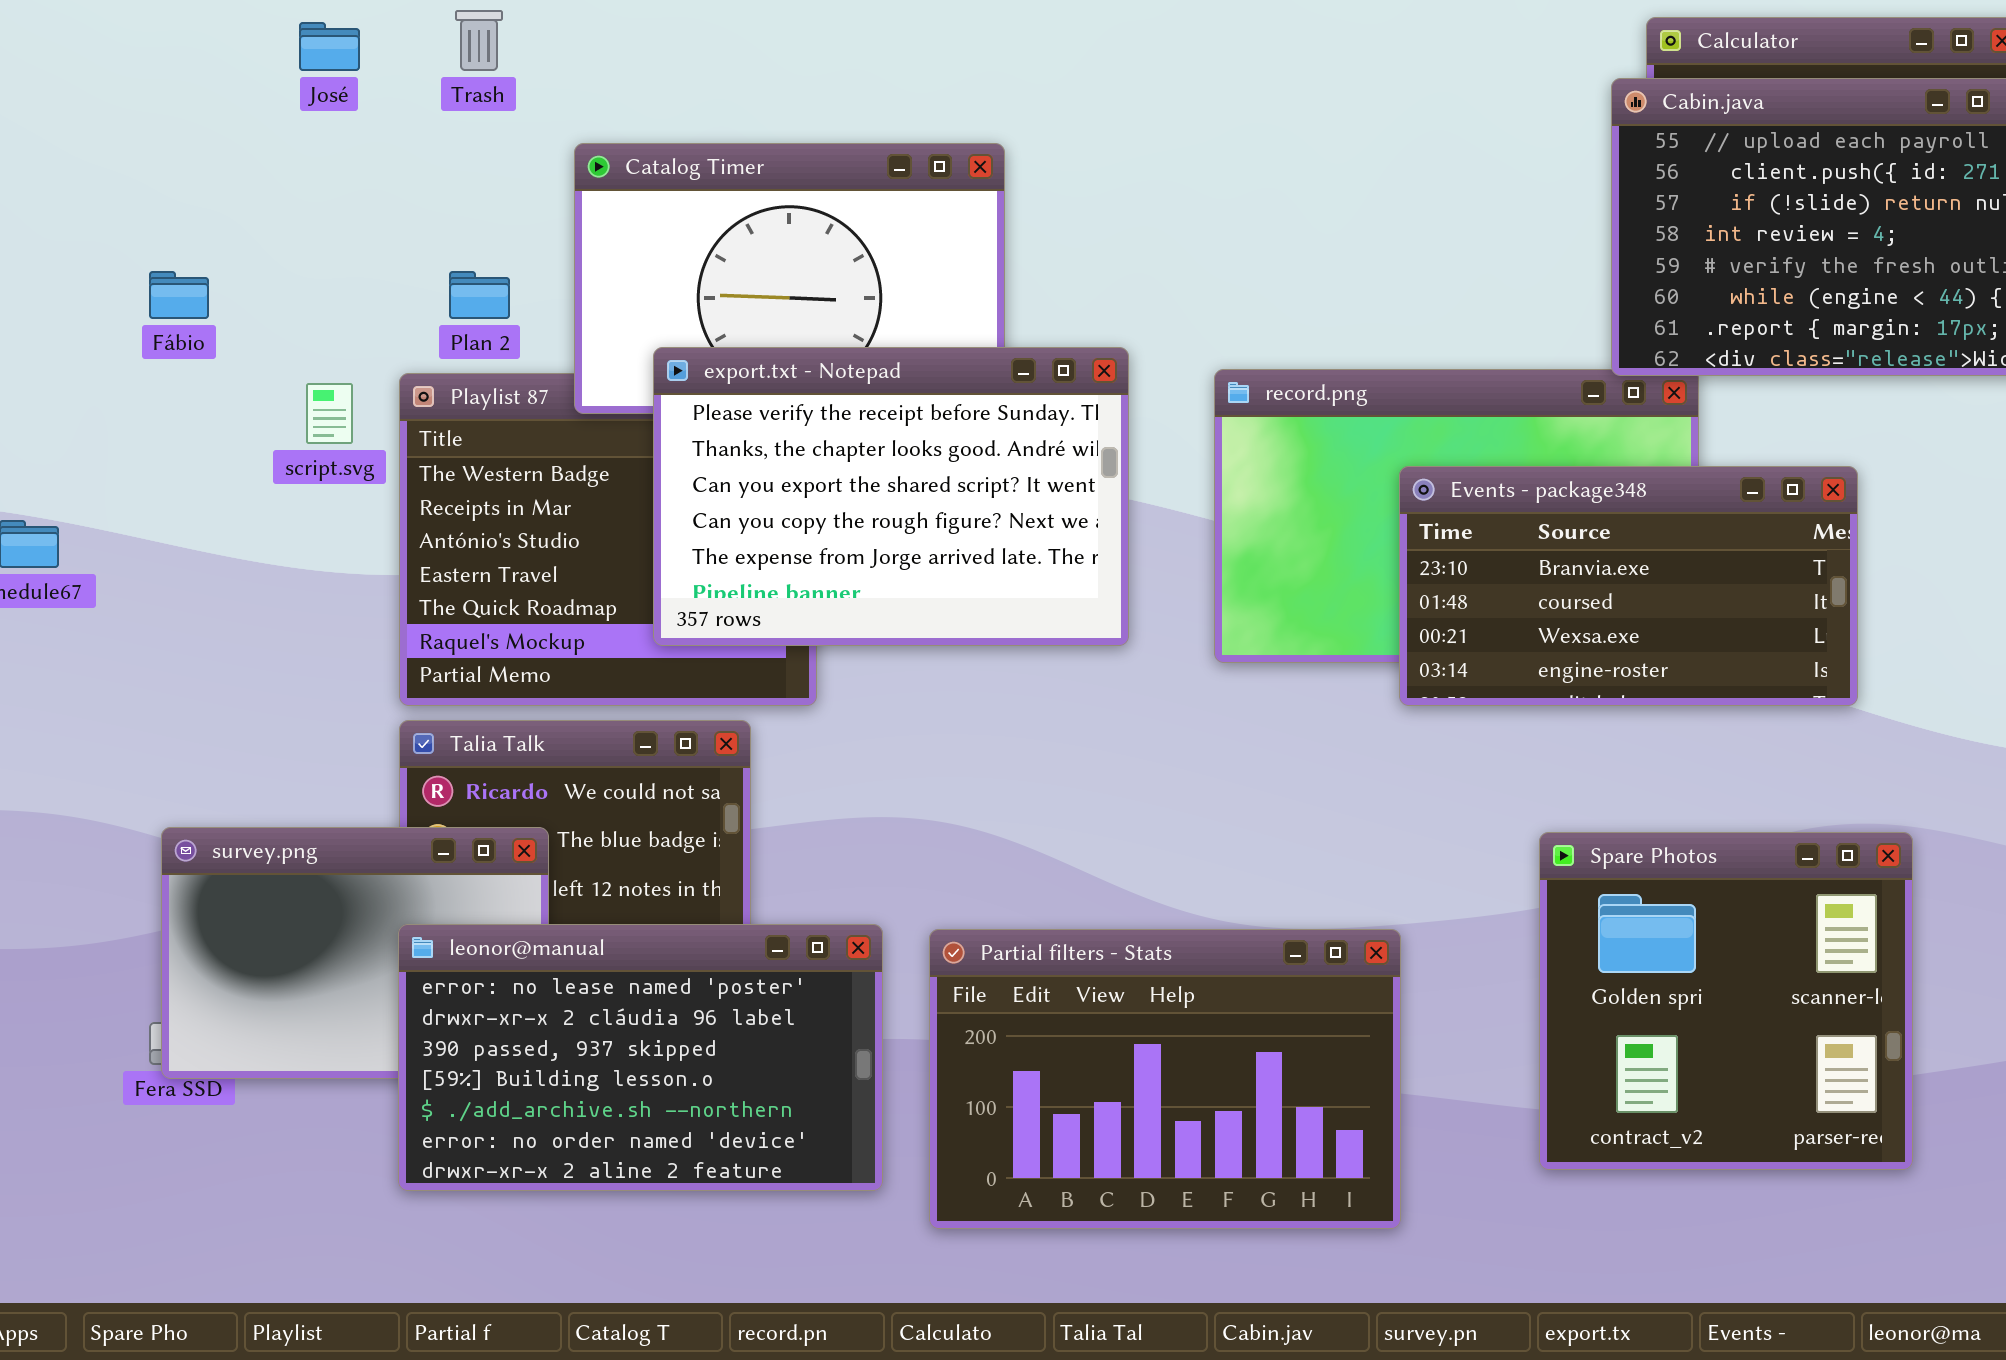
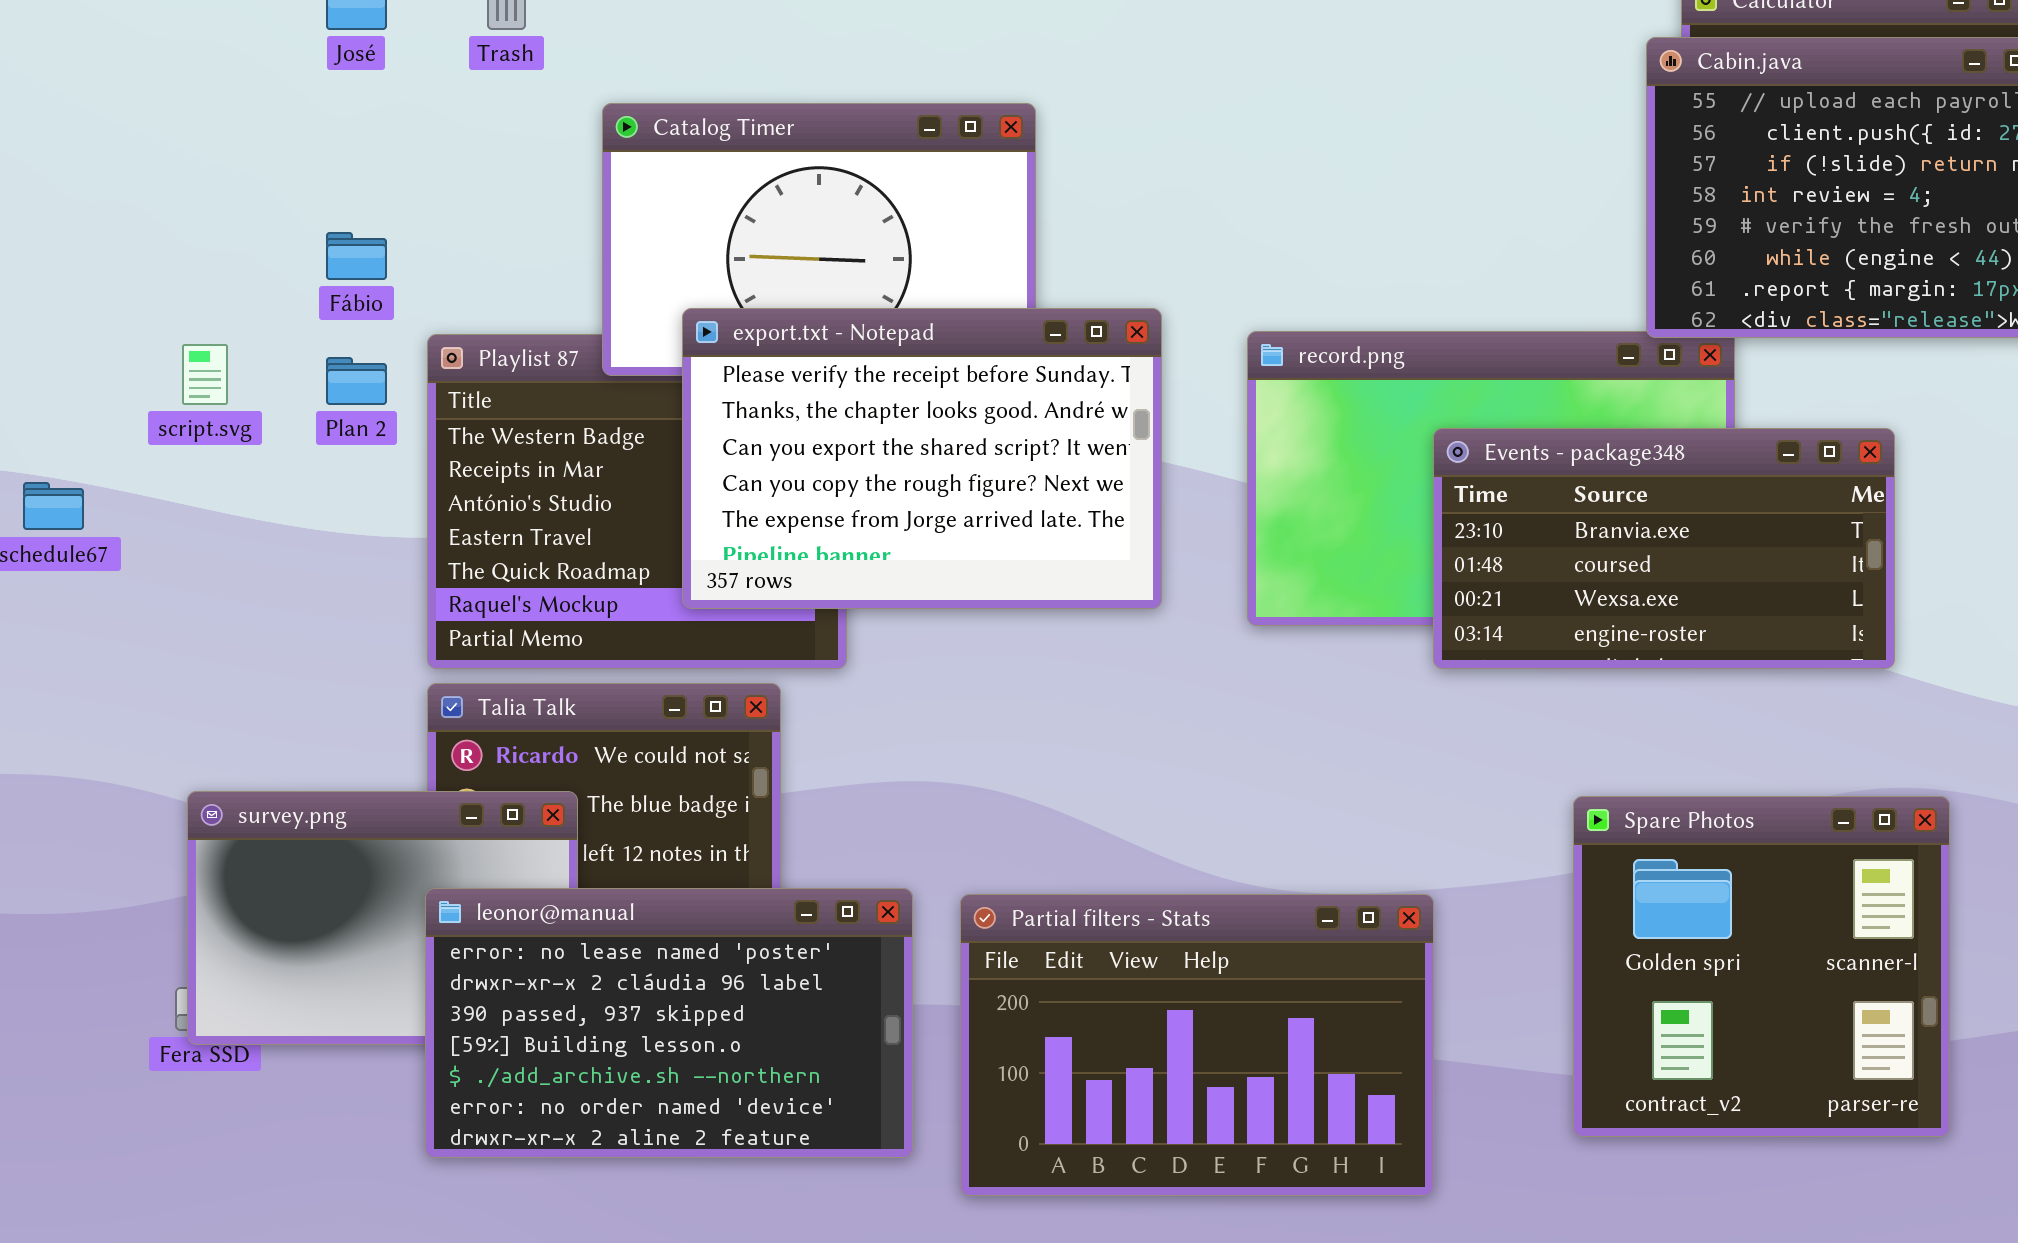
Fábio: [149,271,209,319] -> [326,232,387,280], moved
Plan 2: [449,271,510,319] -> [326,357,387,405], moved
script.svg: [306,383,353,444] -> [182,344,228,405], moved

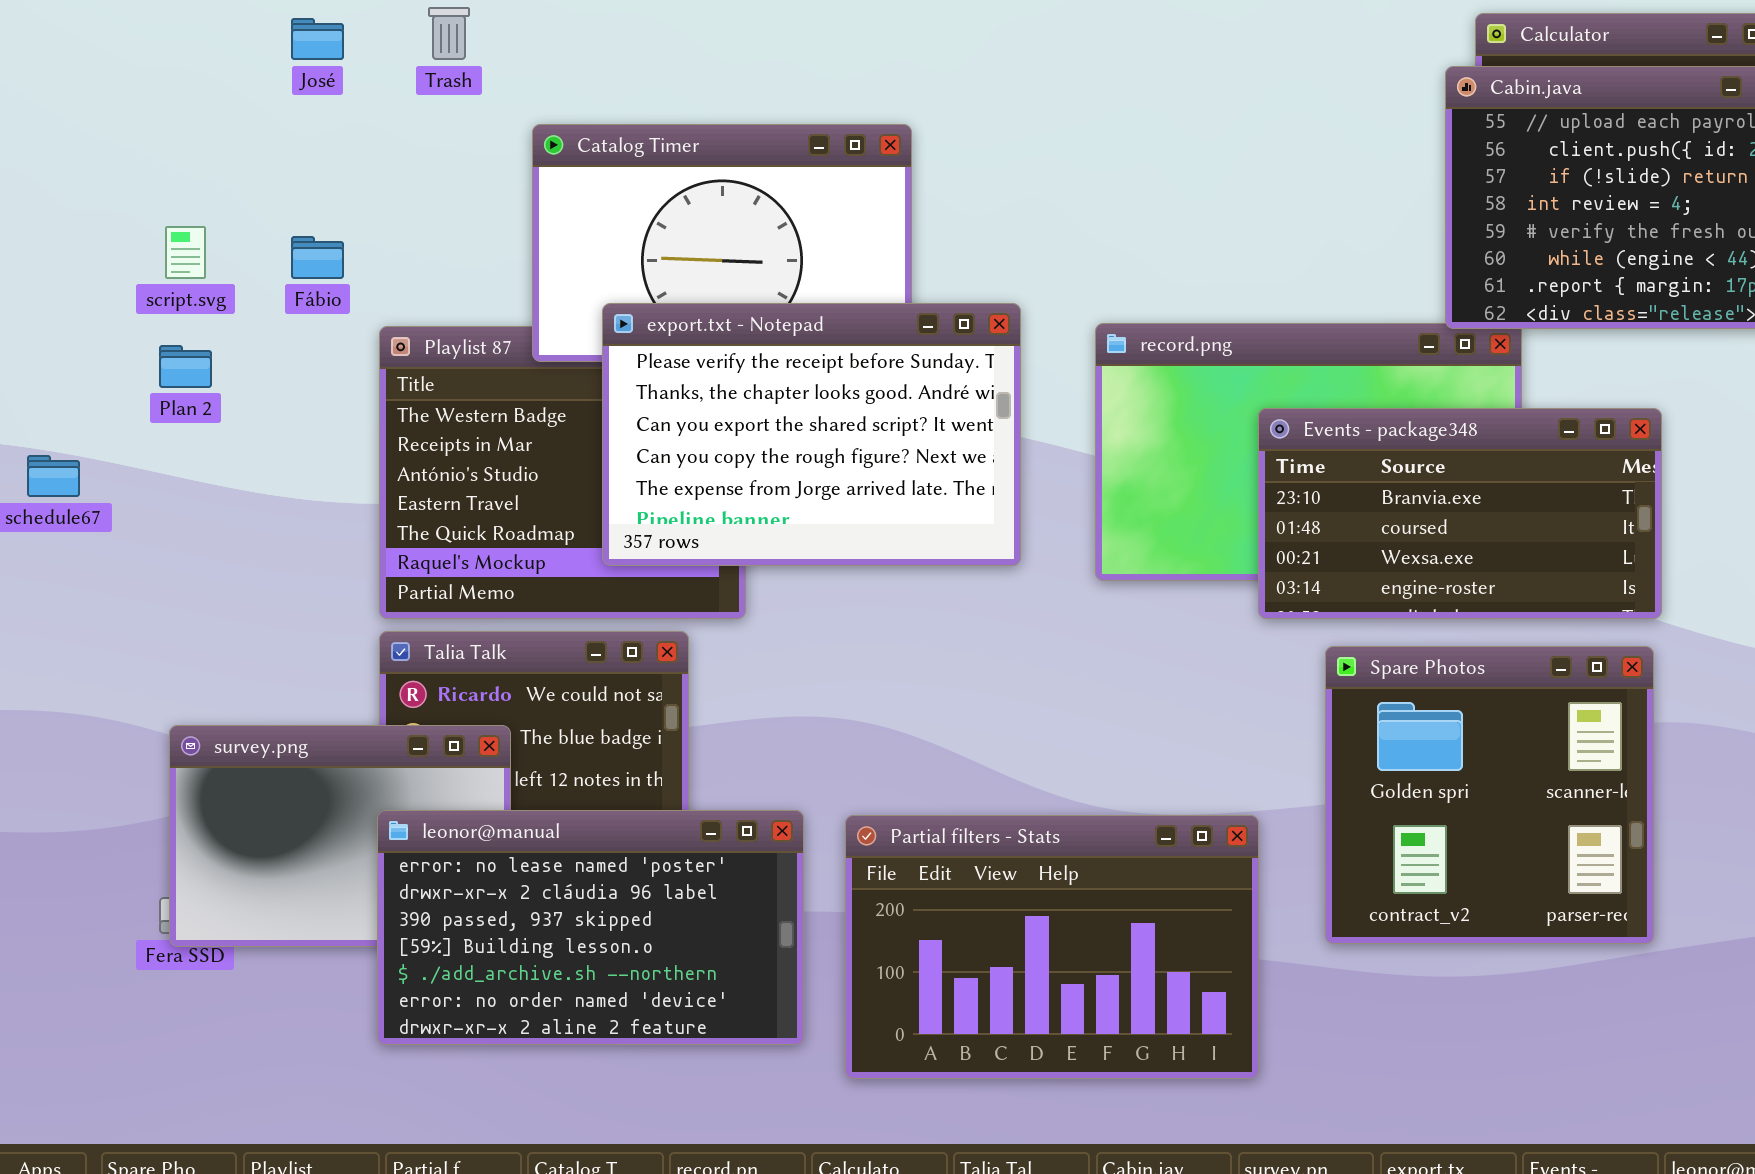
script.svg: [182,344,228,405] -> [165,226,206,279], moved
Plan 2: [326,357,387,405] -> [159,345,212,388], moved
Spare Photos: [1573,796,1950,1137] -> [1325,646,1654,944], moved

